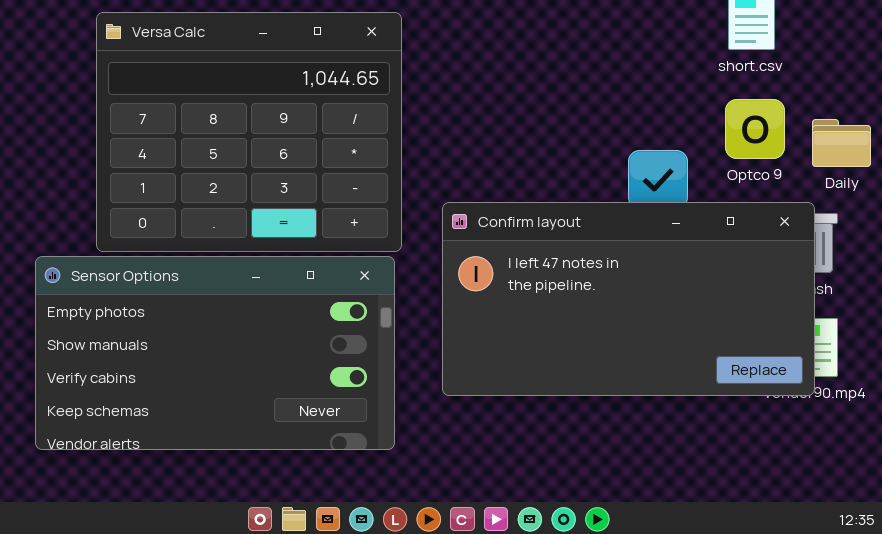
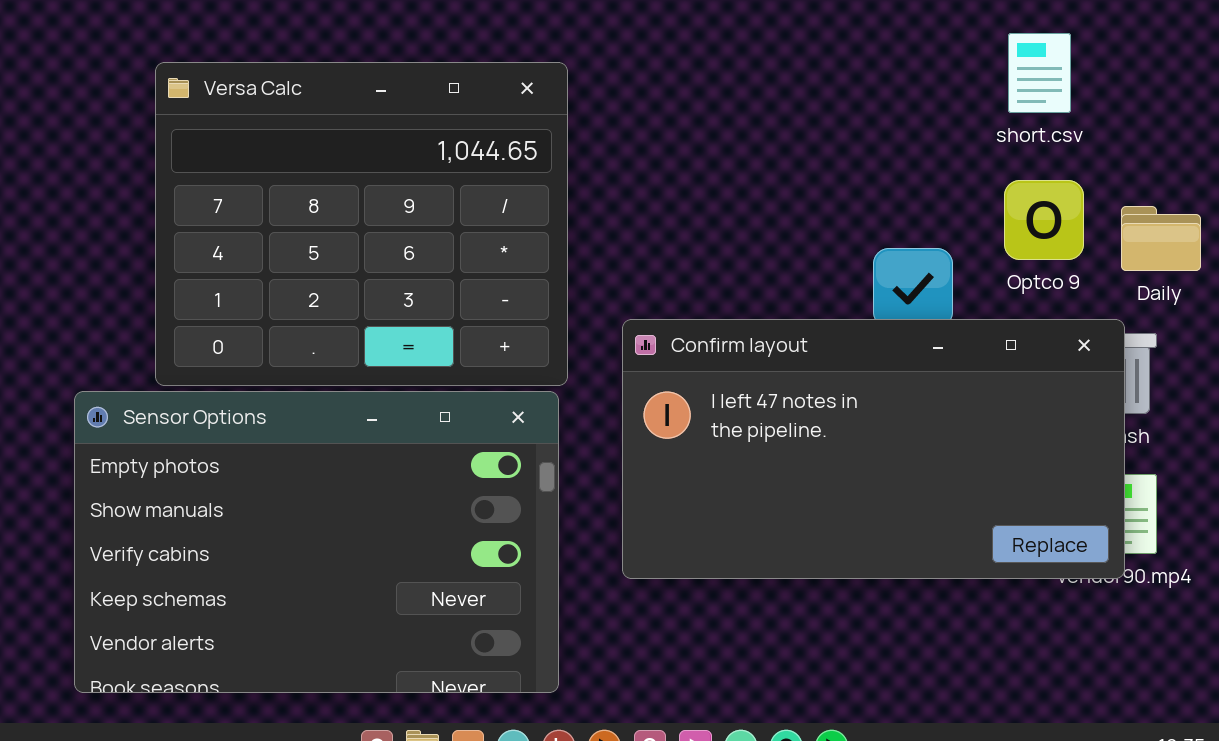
Sensor Options: [35,256,395,450] -> [74,391,559,693], resized

